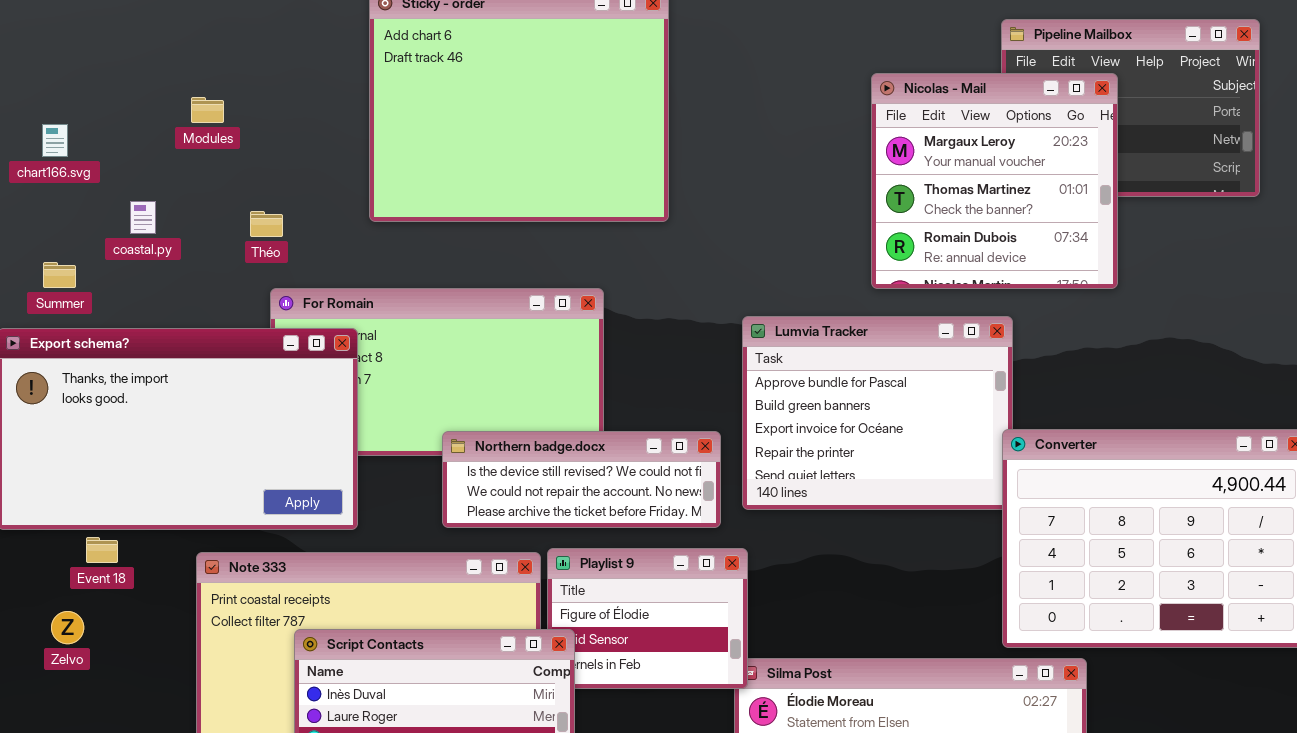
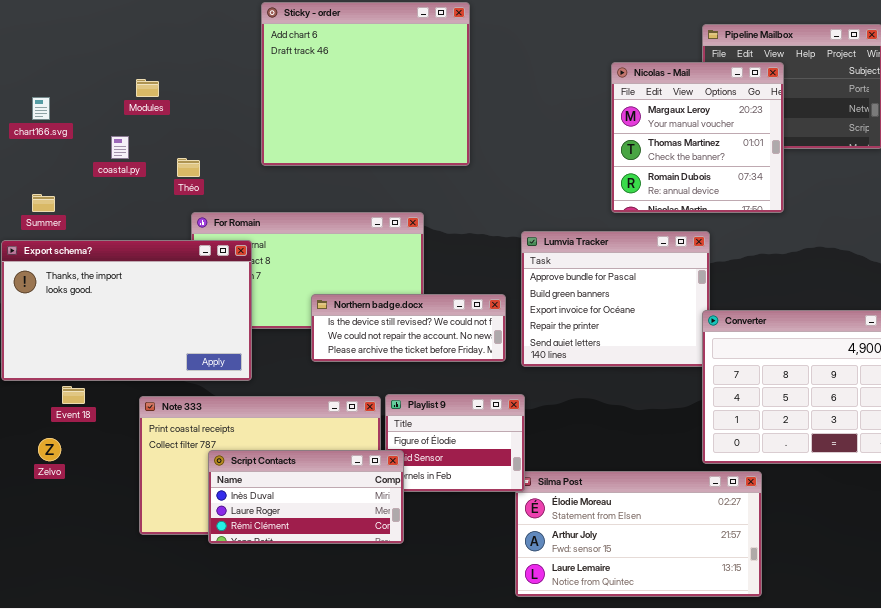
coastal.py: [130,201,156,234] -> [111,136,129,159], moved
Northern badge.docx: [442,431,721,528] -> [311,294,506,362], moved

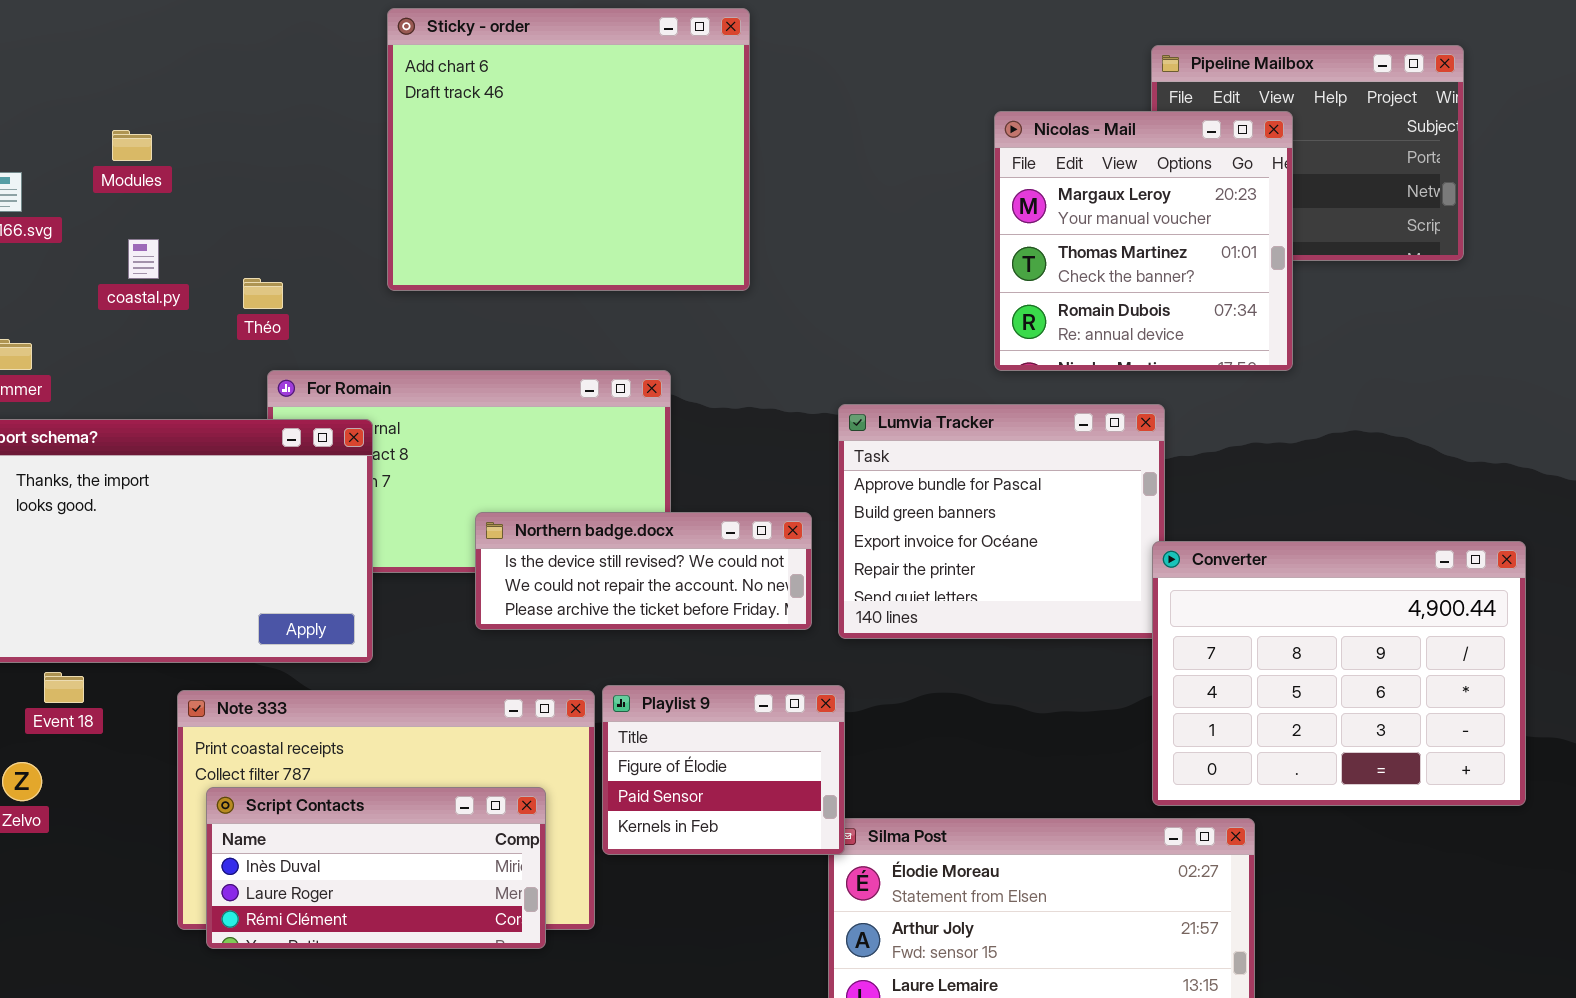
Modules: [136,79,159,97] -> [112,130,152,161], moved
Script Contacts: [208,450,404,544] -> [206,787,546,949], moved

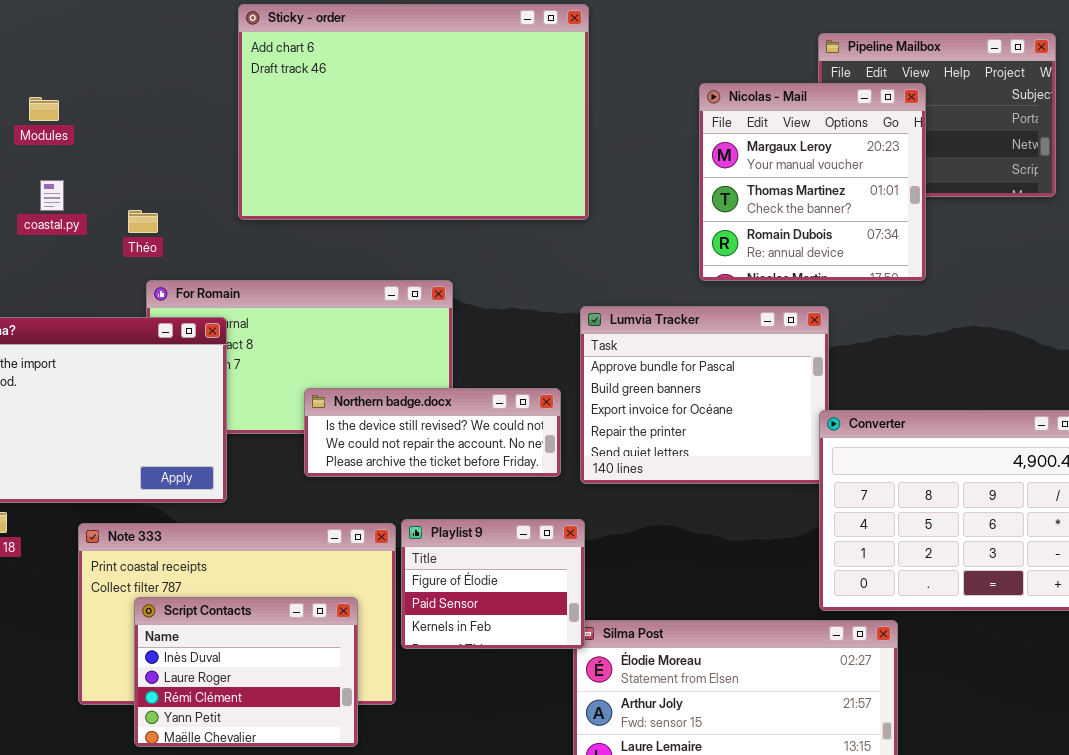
Sticky - order: [387,8,750,291] -> [238,4,589,220], resized
Script Contacts: [206,787,546,949] -> [134,597,358,747], resized

